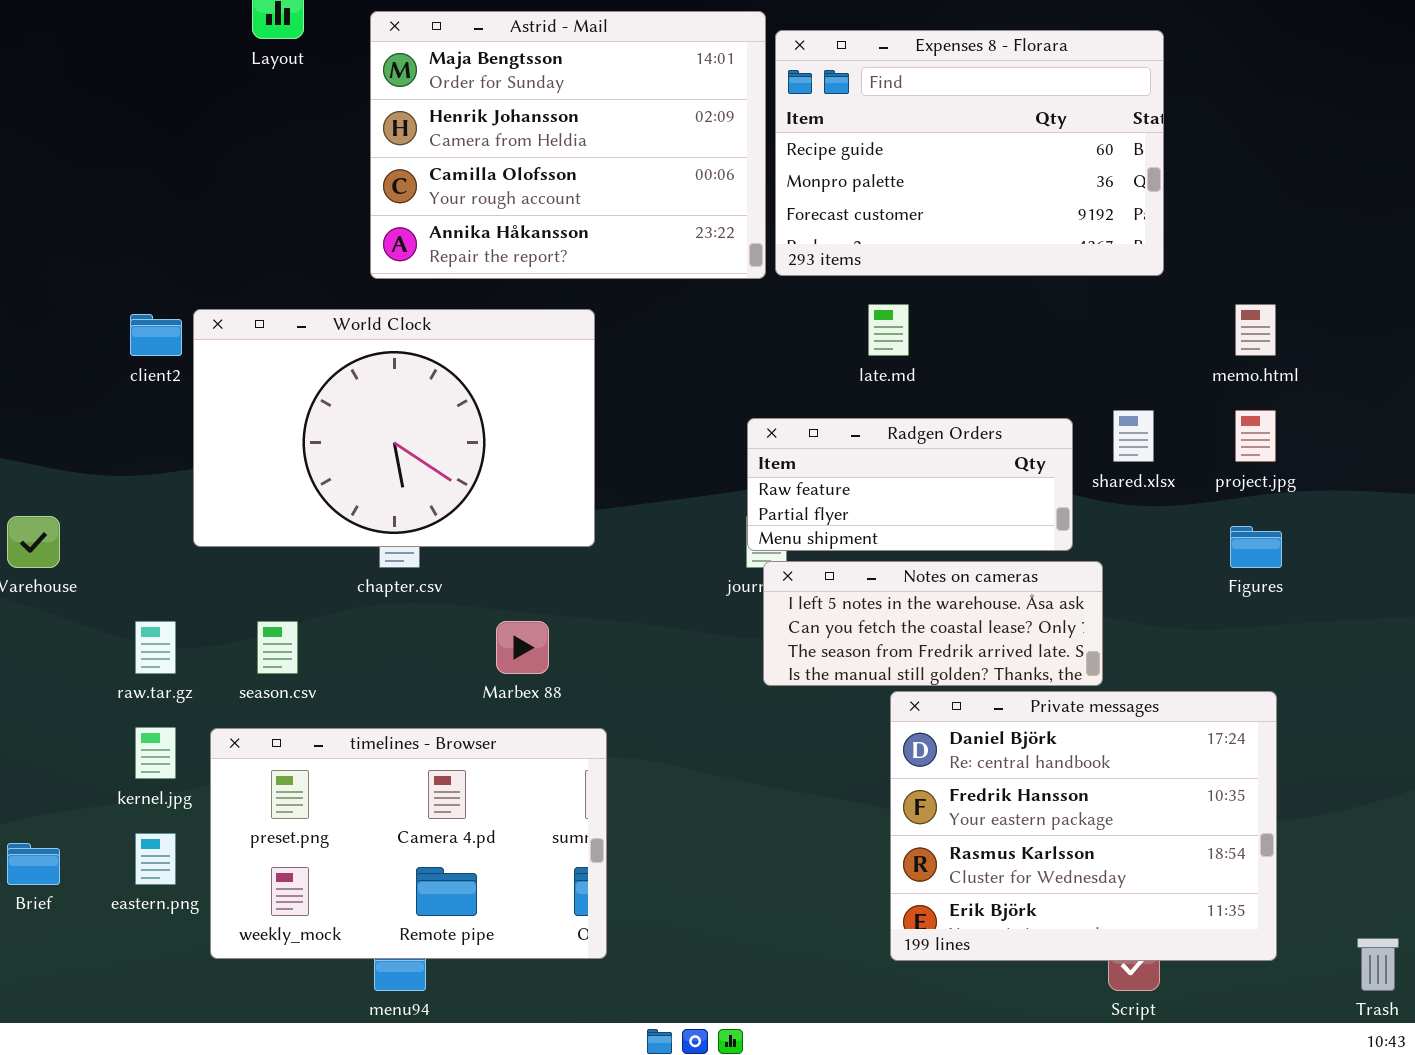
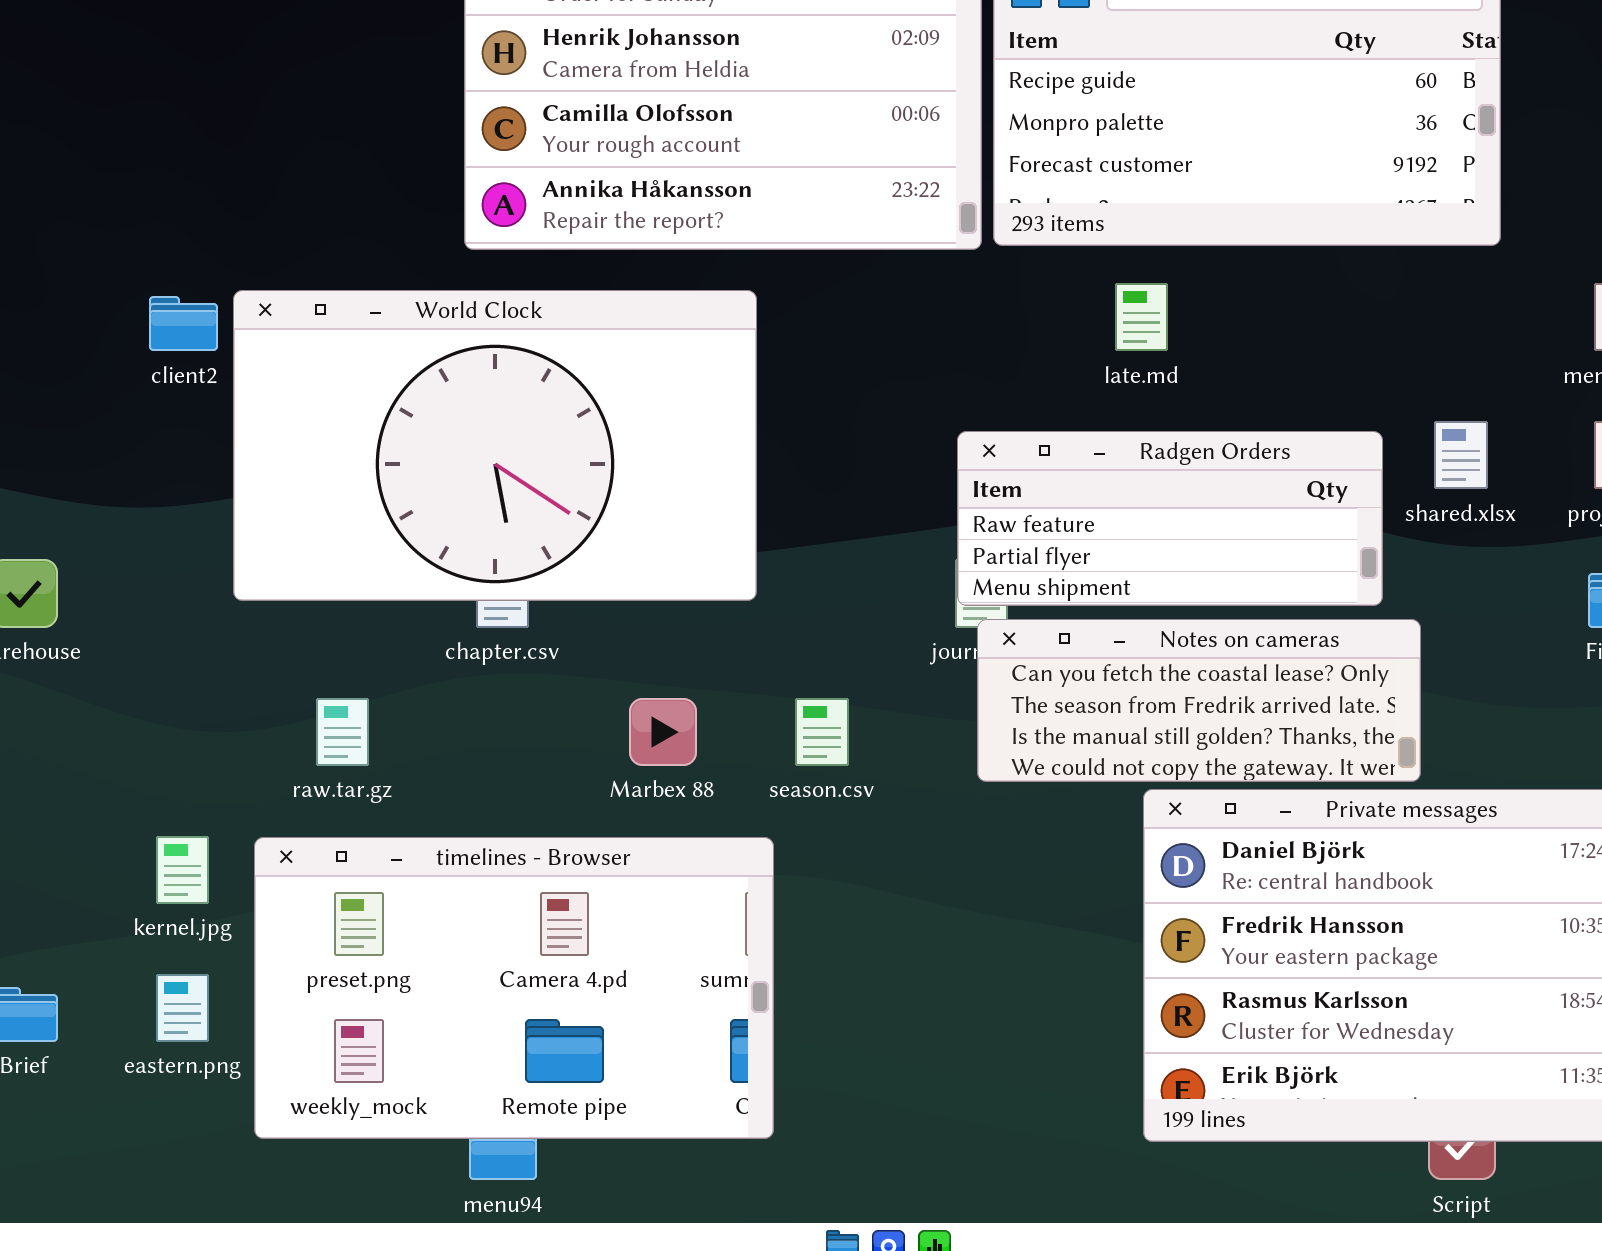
Notes on cameras: [763,561,1103,686] -> [977,619,1421,782], scrolled down 1 row
raw.tar.gz: [135,621,176,674] -> [316,698,369,766], moved
season.csv: [257,621,298,674] -> [795,698,849,766], moved

